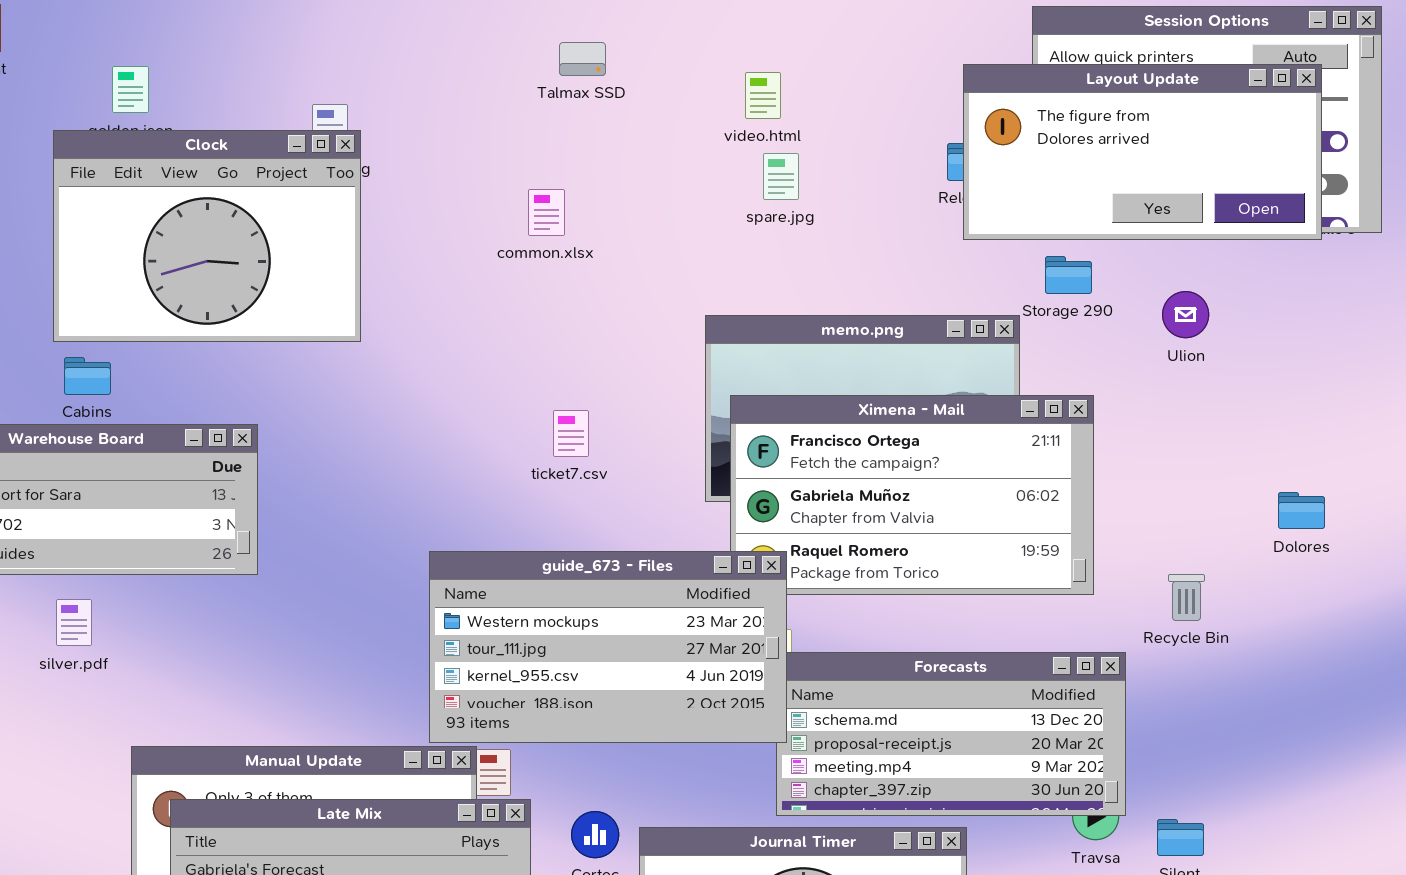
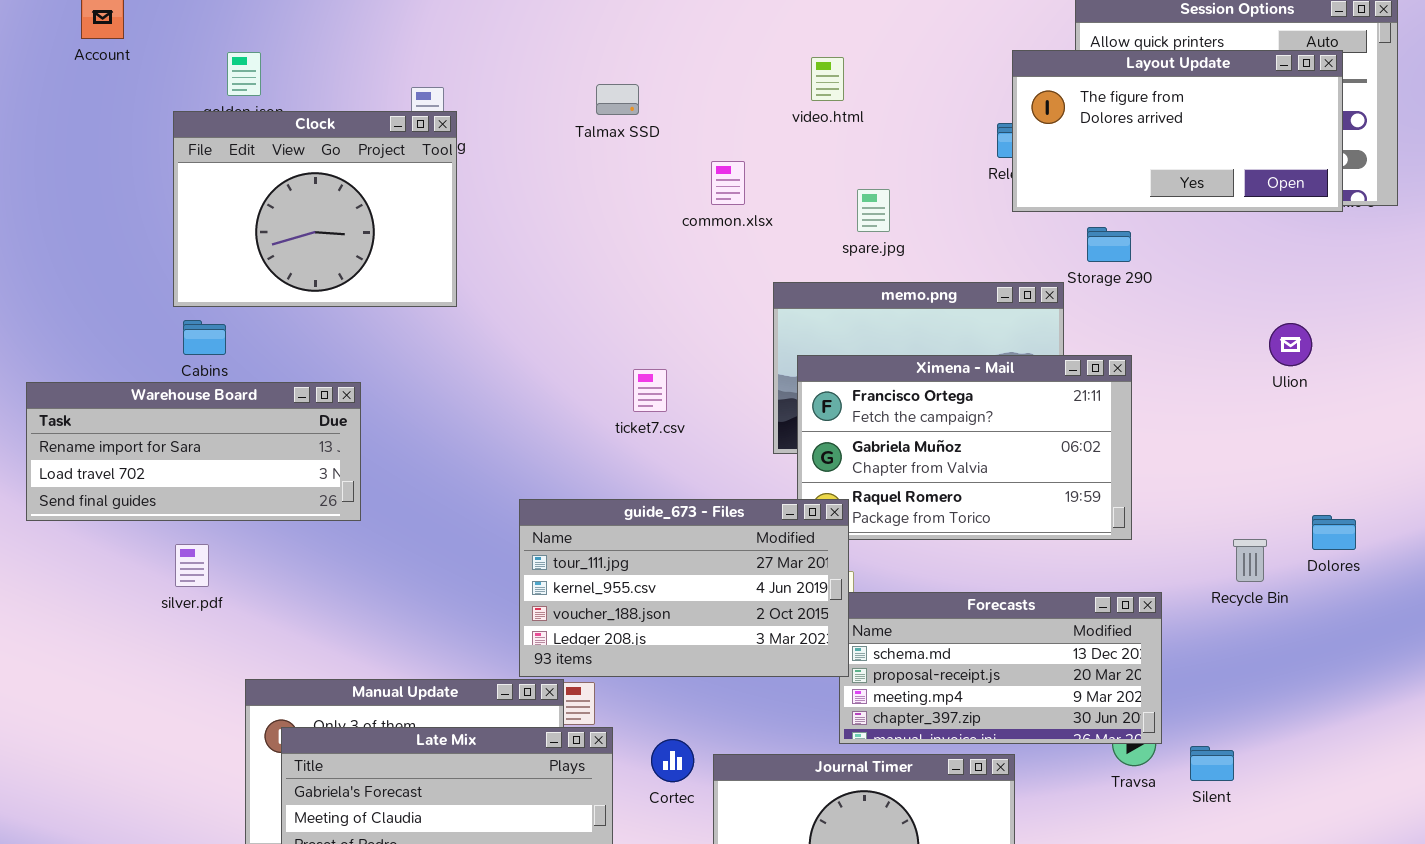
Talmax SSD: [559,42,606,76] -> [596,84,639,115], moved
spare.jpg: [763,153,799,200] -> [857,189,890,232], moved
common.xlsx: [528,189,565,236] -> [711,161,745,205], moved
Ulion: [1162,291,1209,338] -> [1269,323,1312,366], moved
Dolores: [1278,492,1325,529] -> [1312,515,1356,550], moved
guide_673 - Files: [429,551,787,743] -> [519,499,849,677], scrolled down 1 row
Recycle Bin: [1168,574,1205,621] -> [1233,539,1267,582], moved

